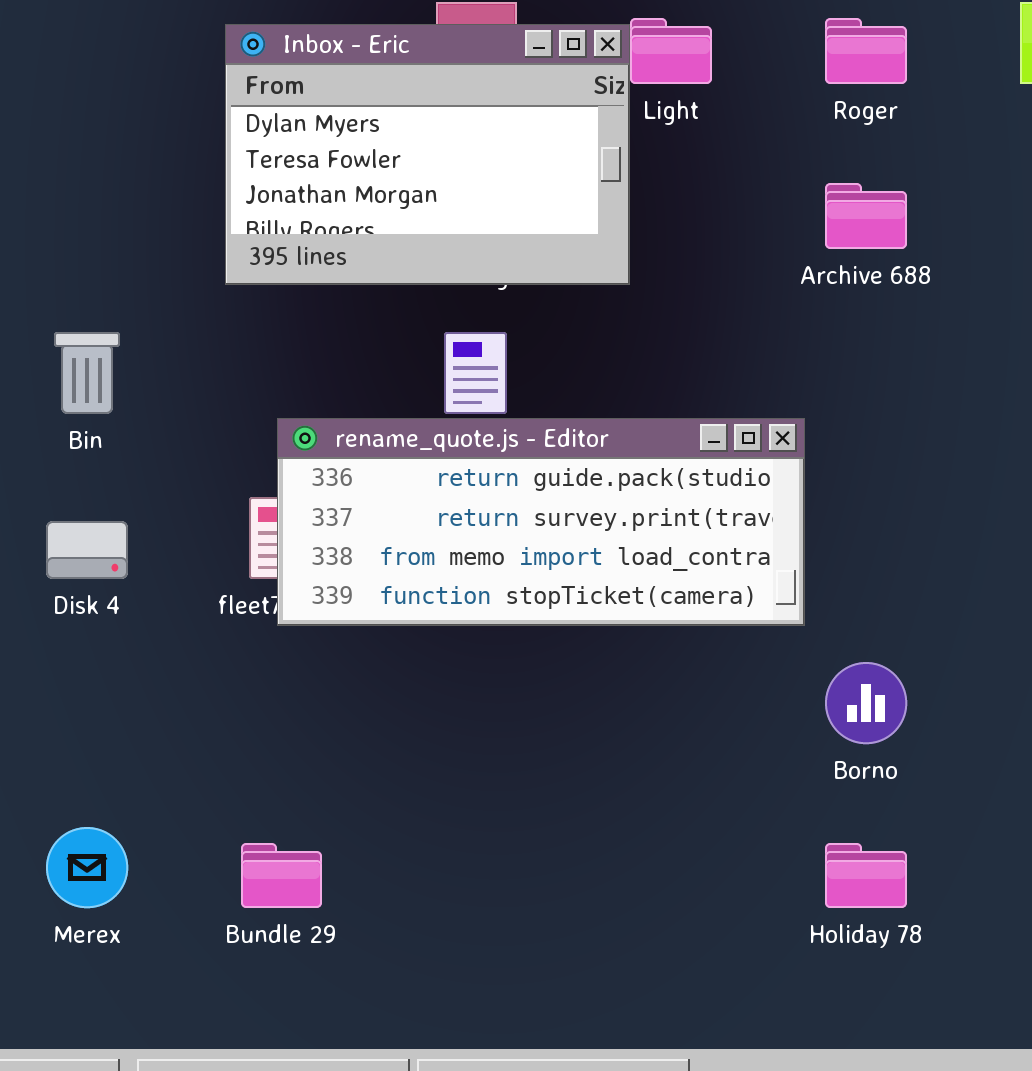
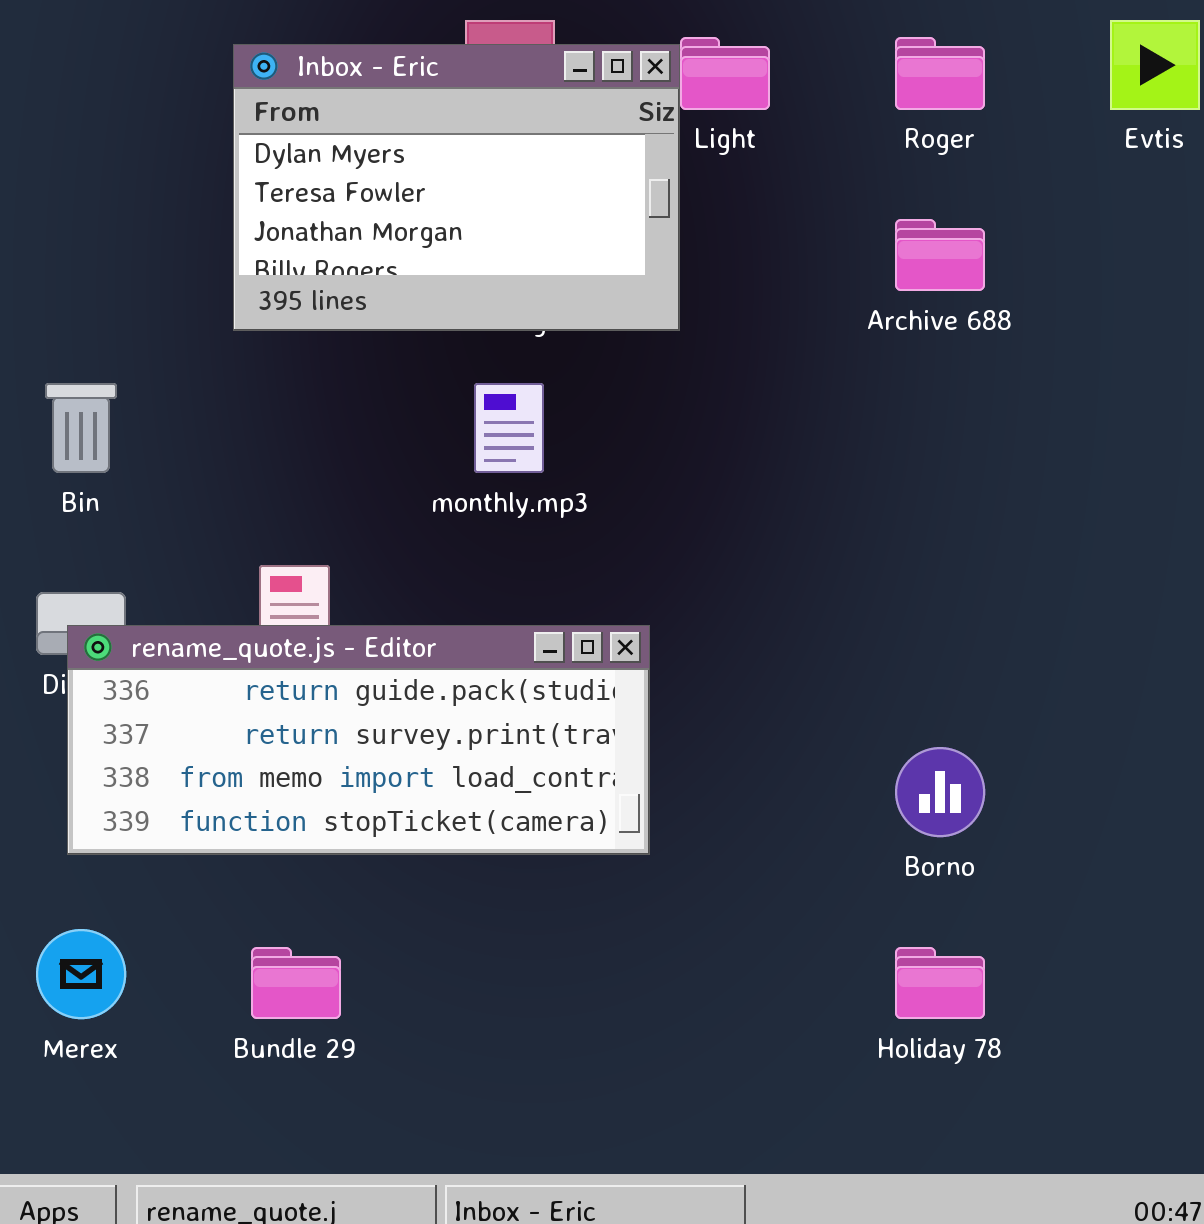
rename_quote.js - Editor: [277,418,805,626] -> [67,625,650,855], moved

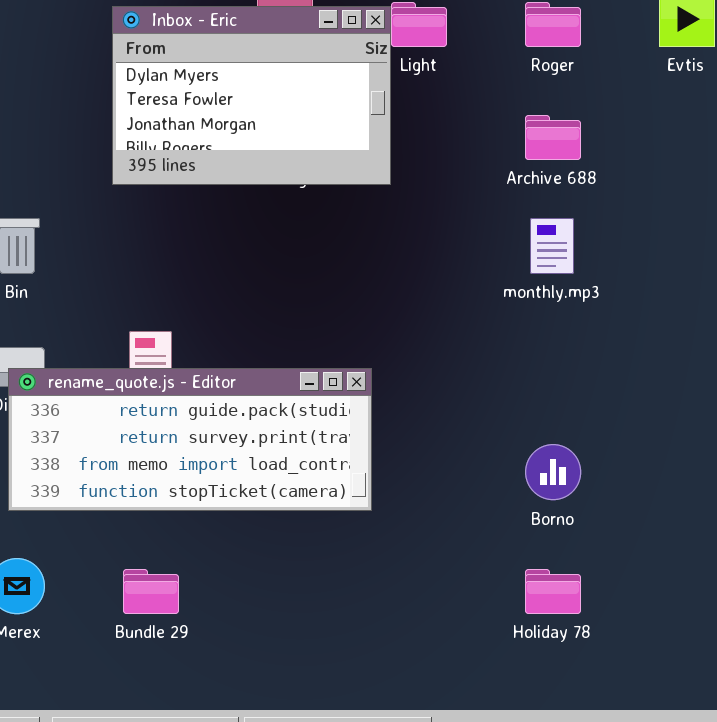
monthly.mp3: [474,383,544,473] -> [530,218,574,274], moved

